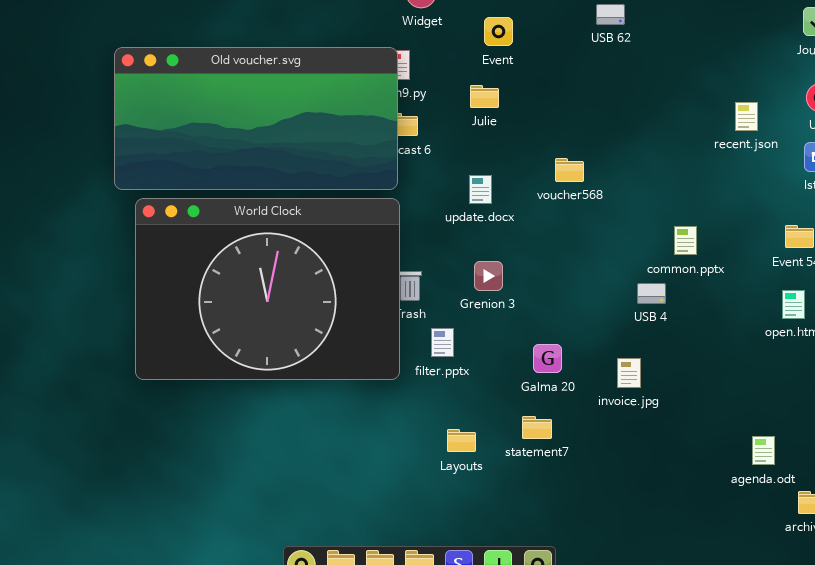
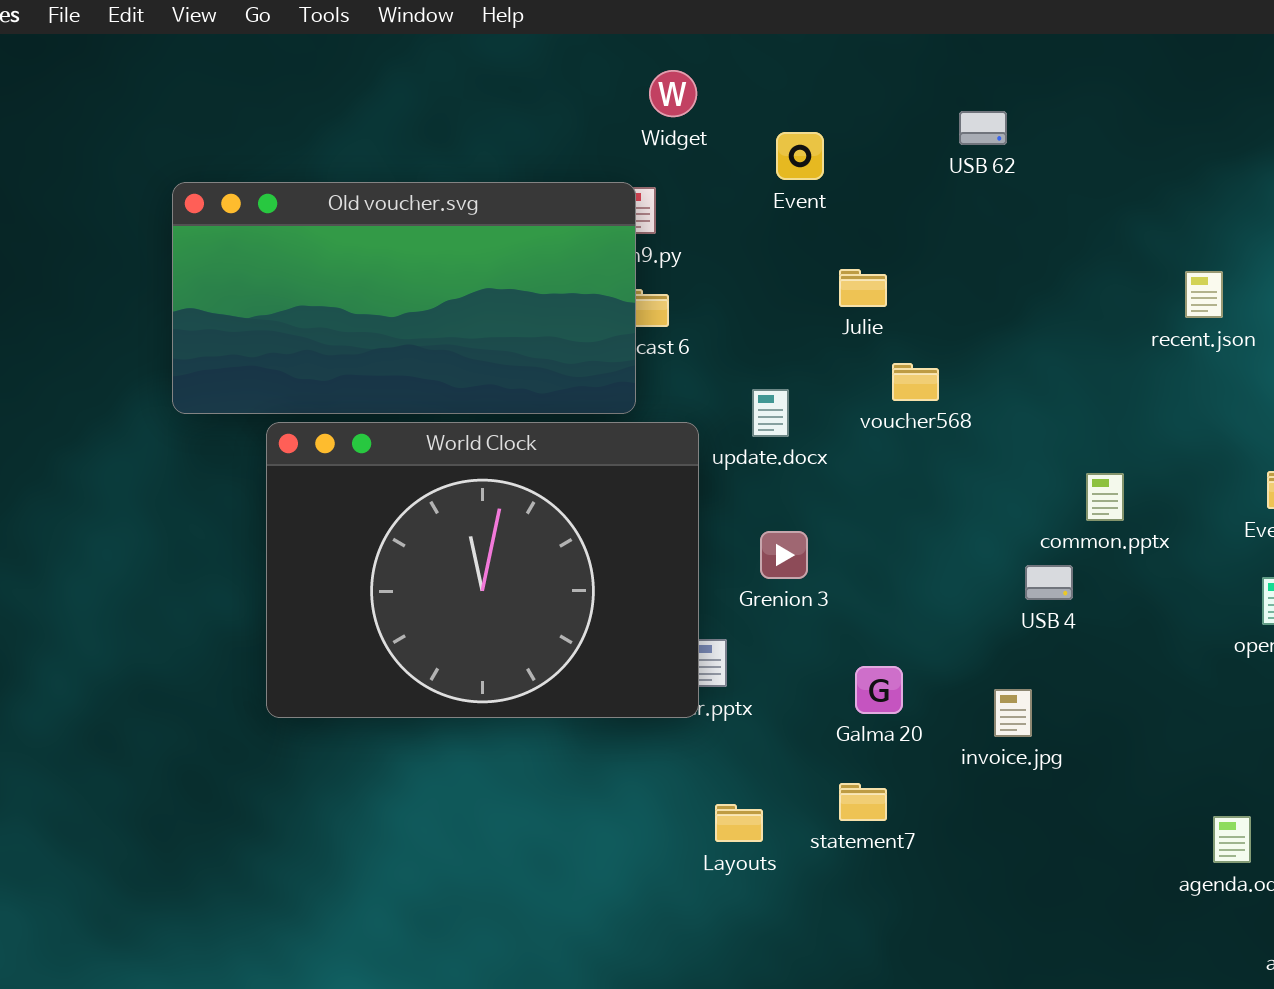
Julie: [470,85,499,108] -> [839,269,887,307], moved
World Clock: [135,198,400,380] -> [266,422,699,718], moved

